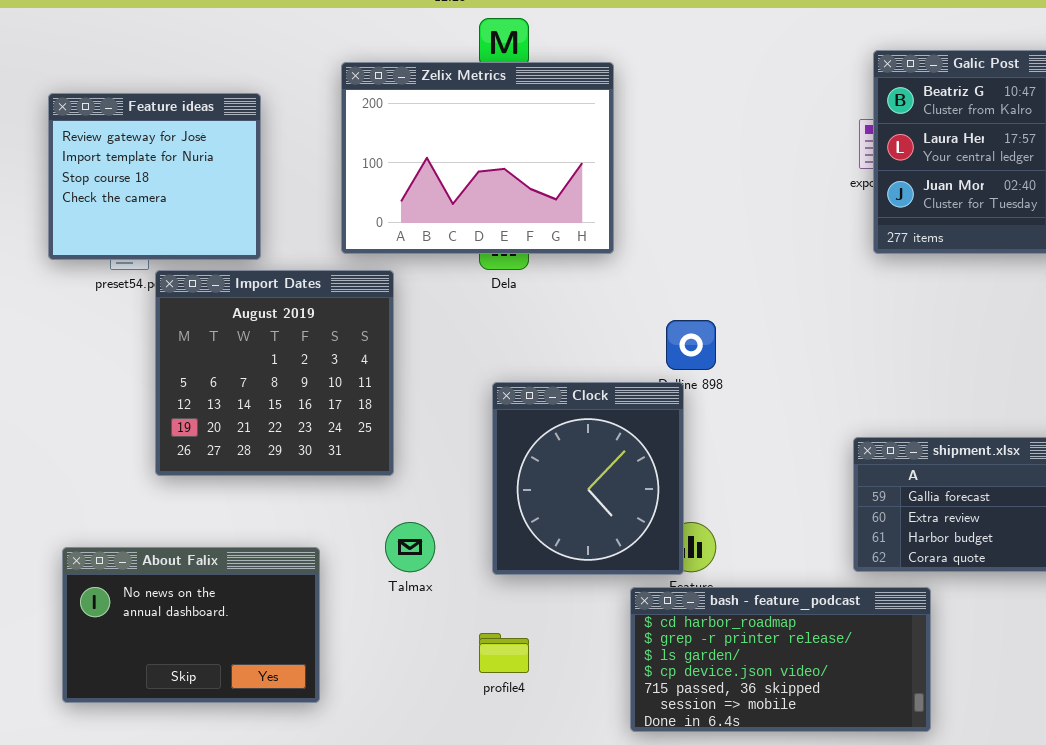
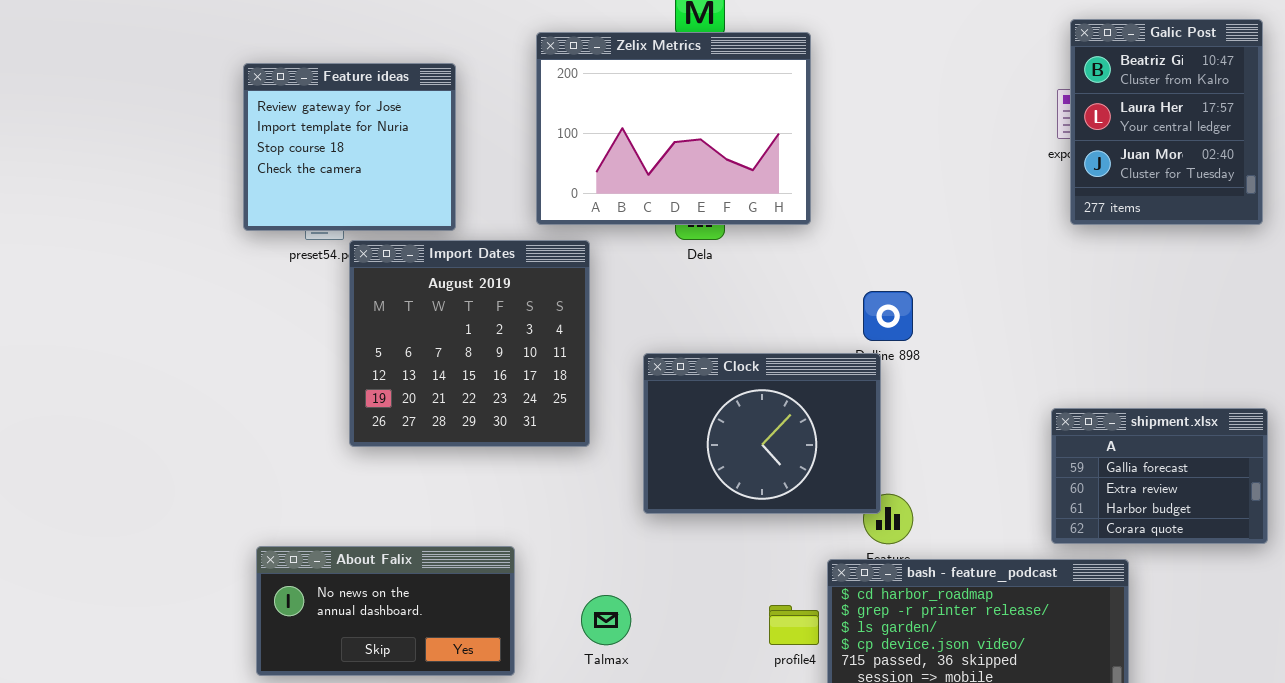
Clock: [492,382,684,575] -> [643,353,881,514], resized
Talmax: [385,522,435,572] -> [581,595,631,645], moved
About Falix: [62,547,320,703] -> [256,546,515,676], resized
profile4: [479,633,529,673] -> [769,605,819,645], moved

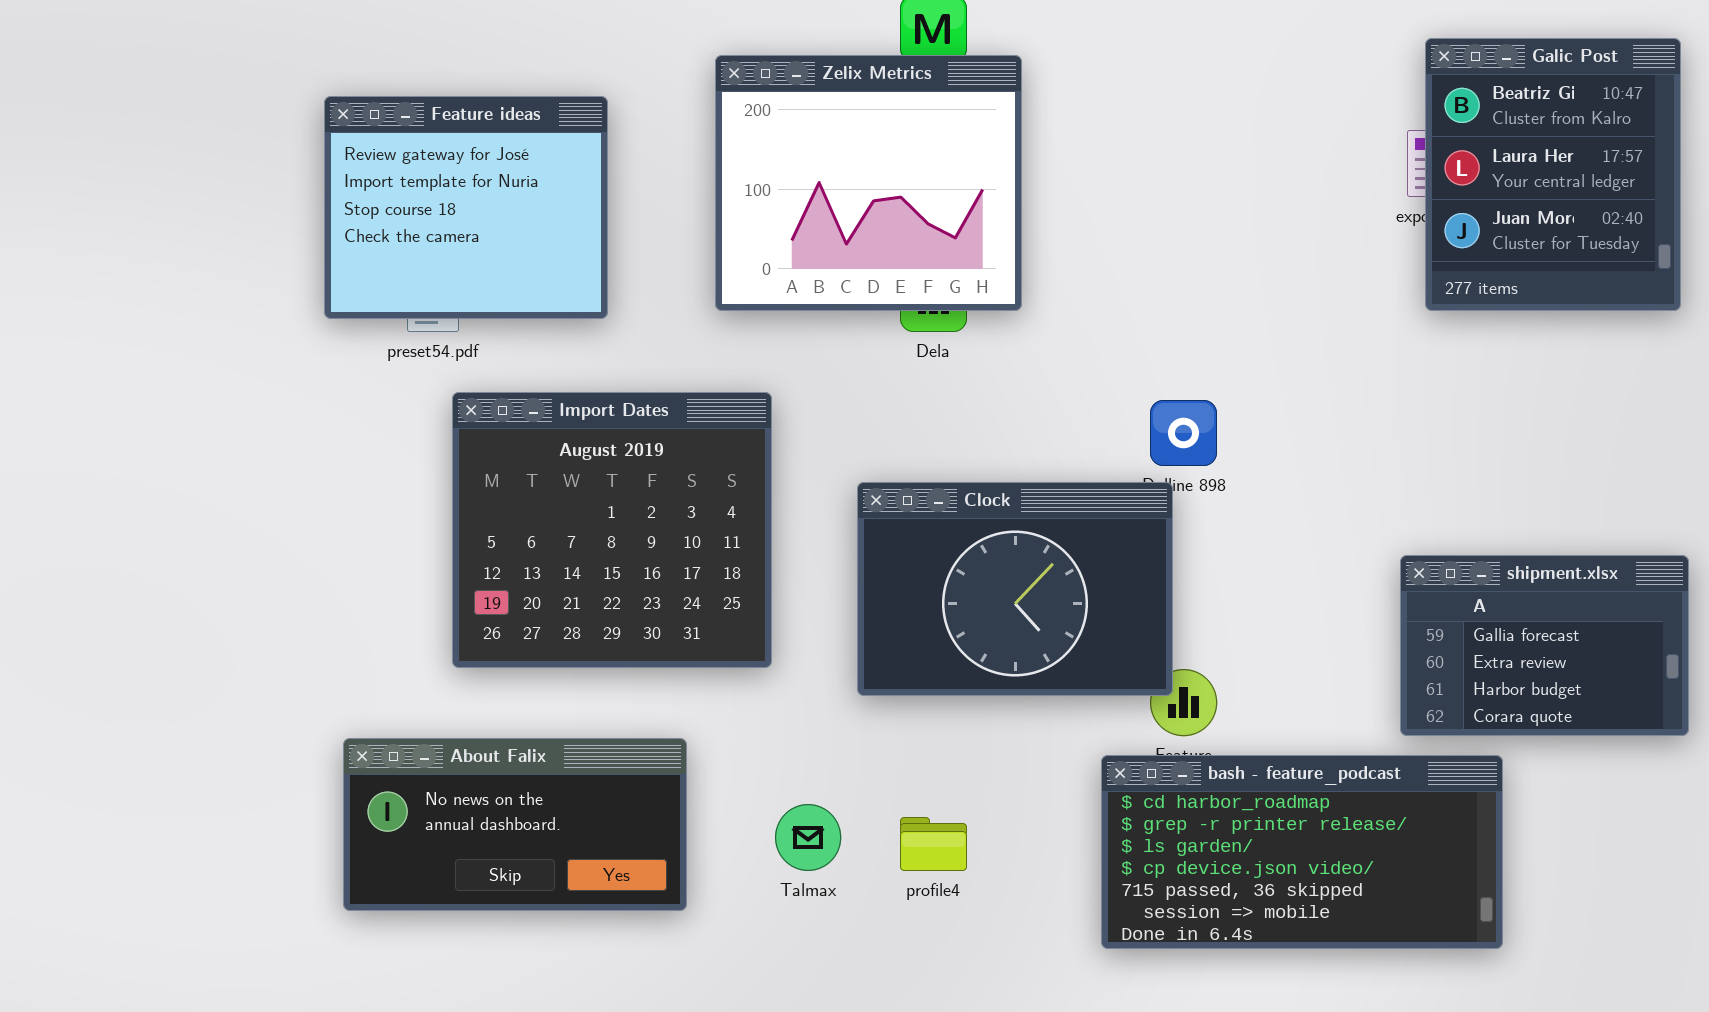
Zelix Metrics: [536,32,811,225] -> [715,55,1022,311], resized
Import Dates: [349,240,590,447] -> [452,392,772,668], moved
profile4: [769,605,819,645] -> [900,817,967,871], moved

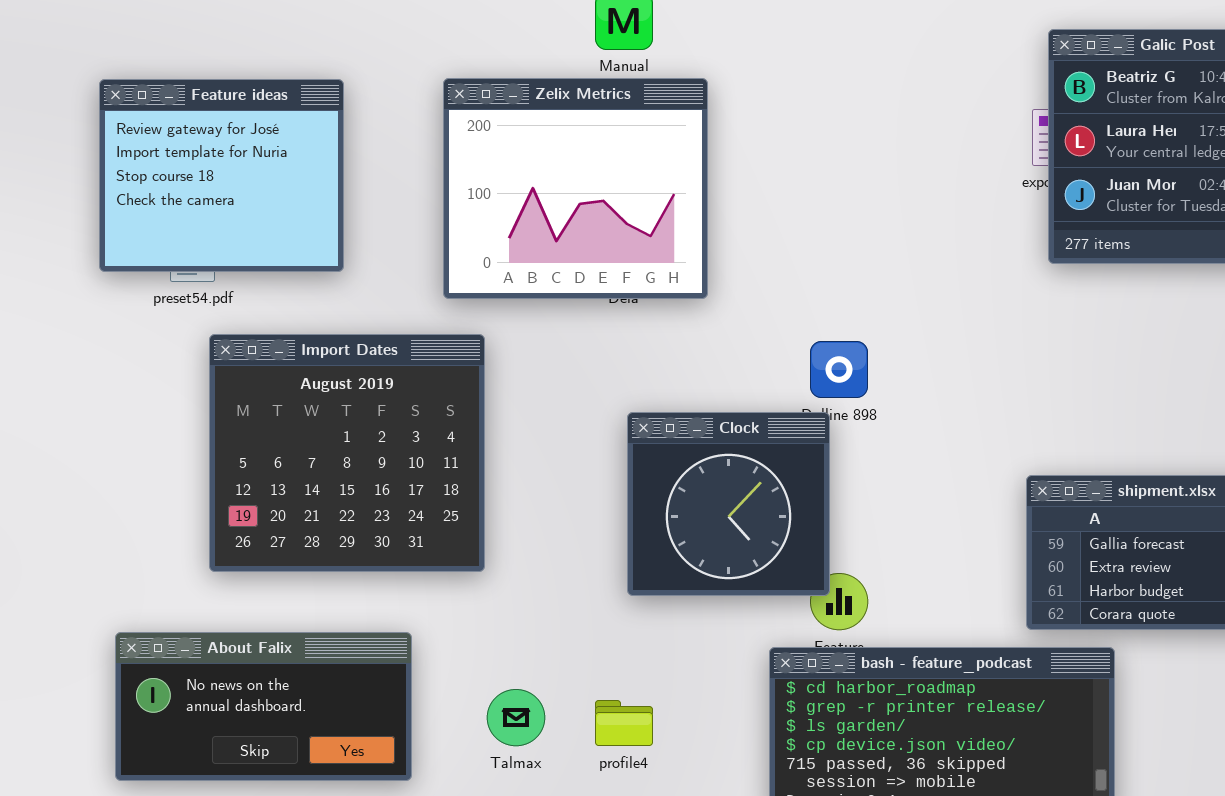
Zelix Metrics: [715,55,1022,311] -> [443,78,708,299], moved
Clock: [857,482,1173,696] -> [627,412,830,596], resized

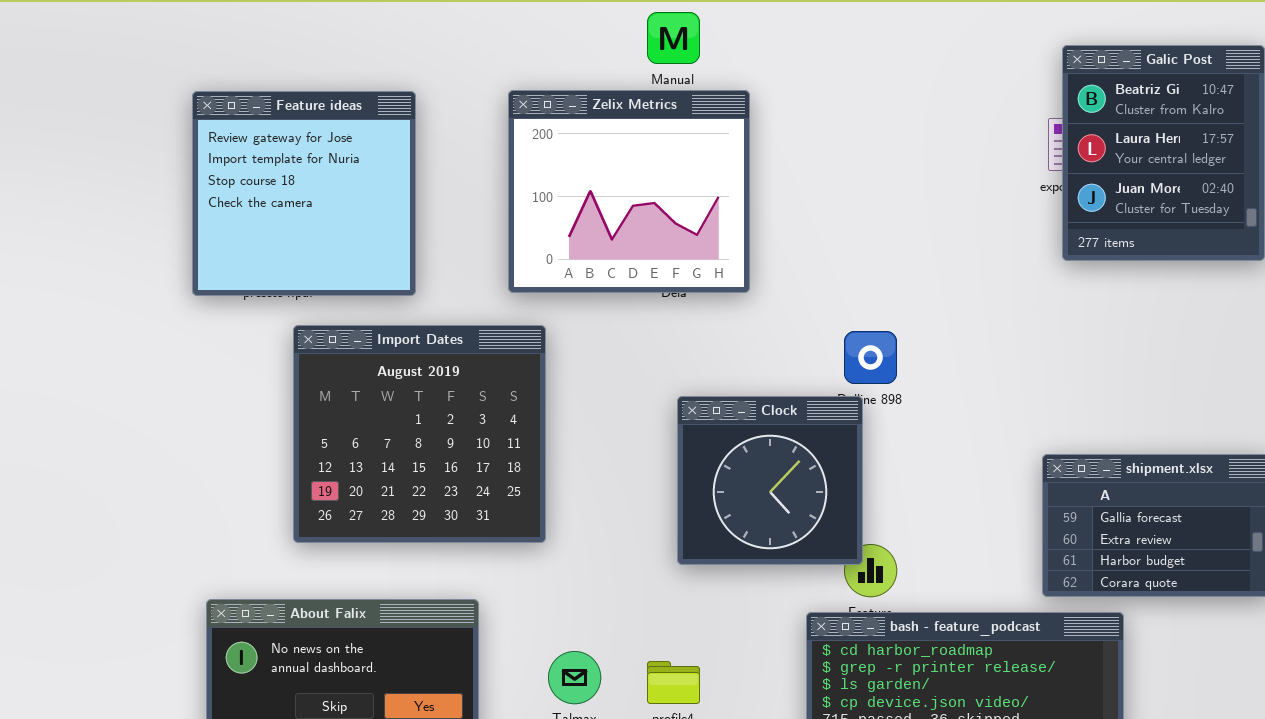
Feature ideas: [99,79,344,272] -> [192,91,416,296], resized

